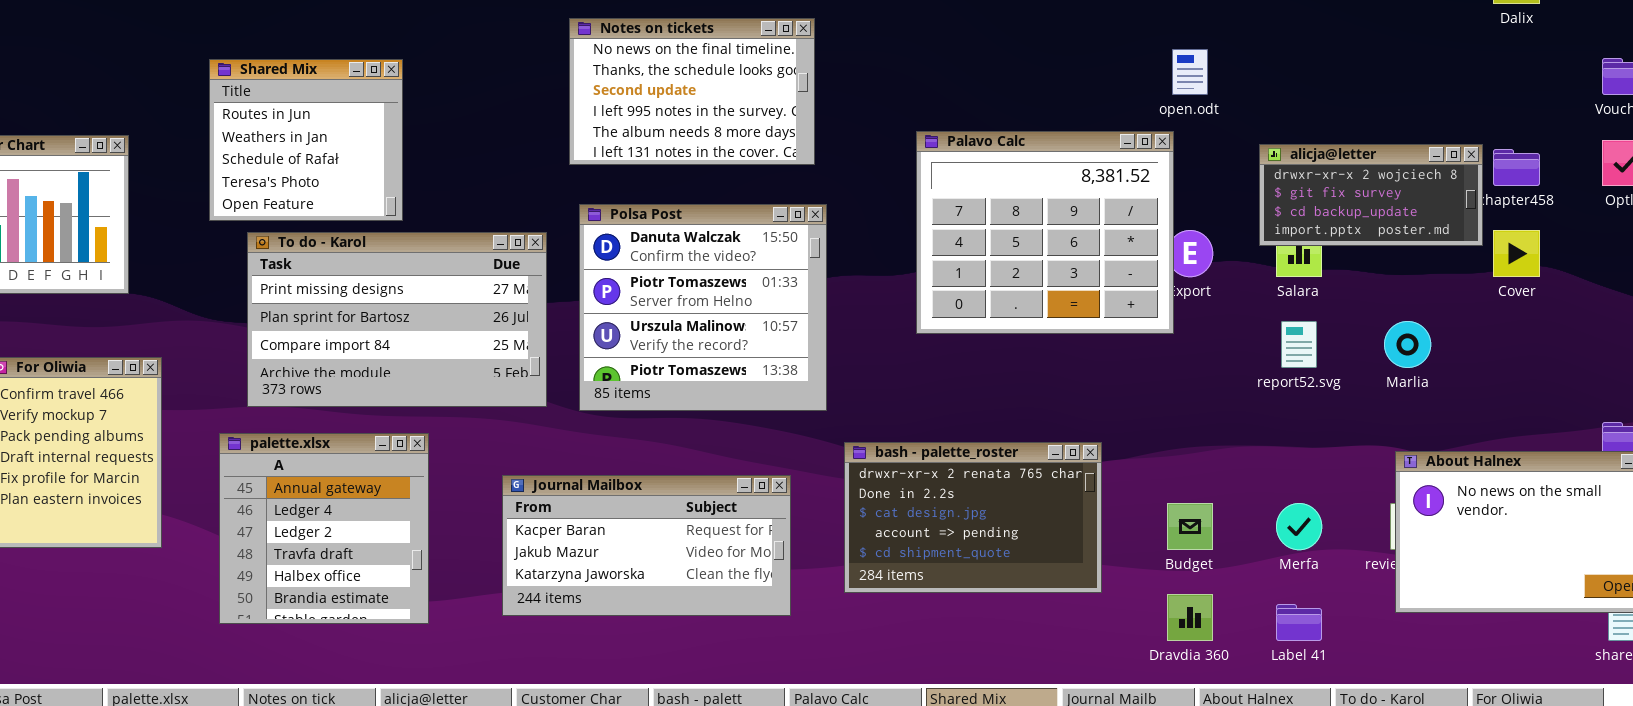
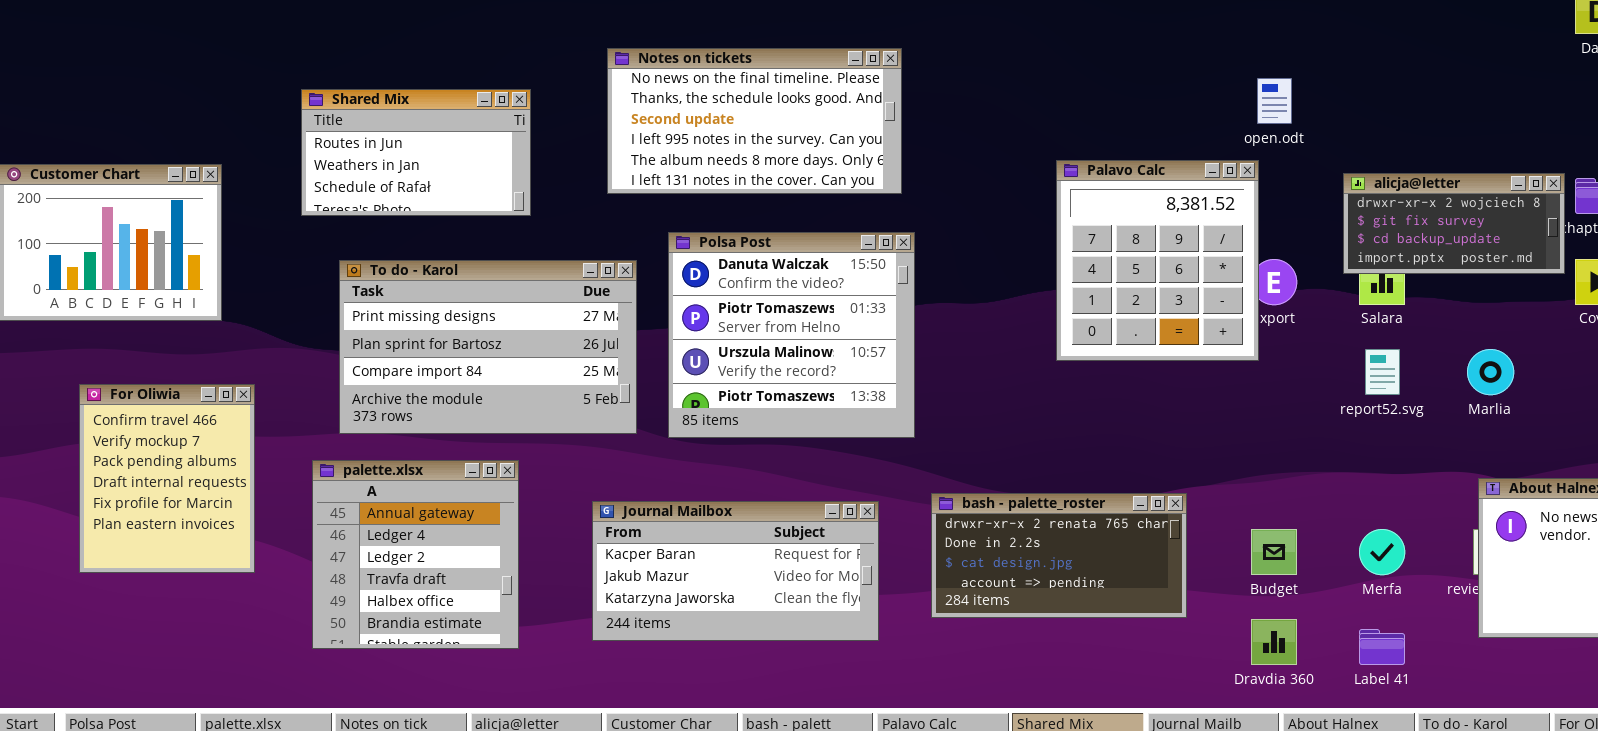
Notes on tickets: [569,18,815,165] -> [607,48,902,194], resized
Shared Mix: [209,59,403,221] -> [301,89,531,216], resized
Palavo Calc: [916,131,1174,334] -> [1056,160,1259,361], resized
bash - palette_roster: [844,442,1102,593] -> [931,493,1187,618], resized

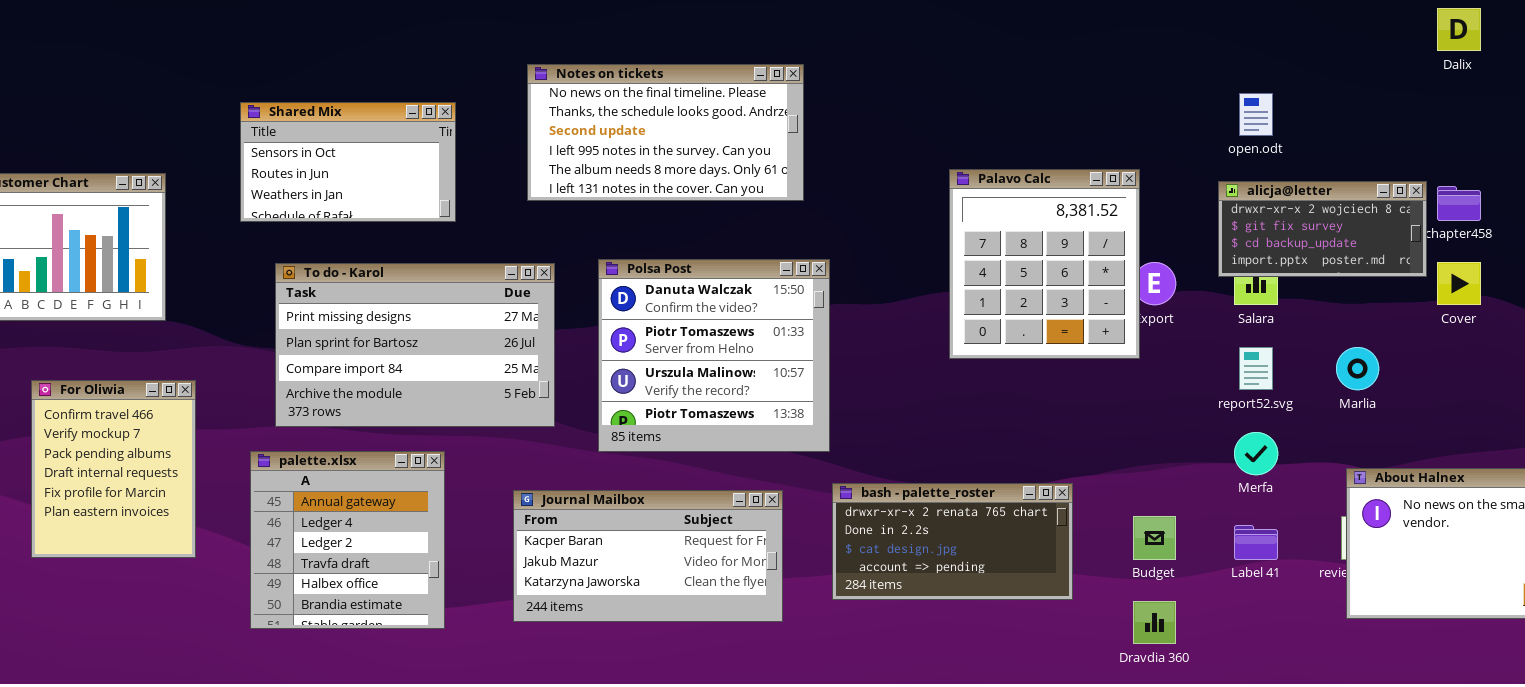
open.odt: [1257,78,1292,124] -> [1239,93,1273,136], moved
Shared Mix: [301,89,531,216] -> [240,102,456,222], scrolled up 1 row
Polsa Post: [668,232,915,438] -> [598,259,830,452], moved
Merfa: [1359,529,1405,575] -> [1234,432,1278,475], moved
Label 41: [1359,629,1405,665] -> [1234,525,1278,560], moved

